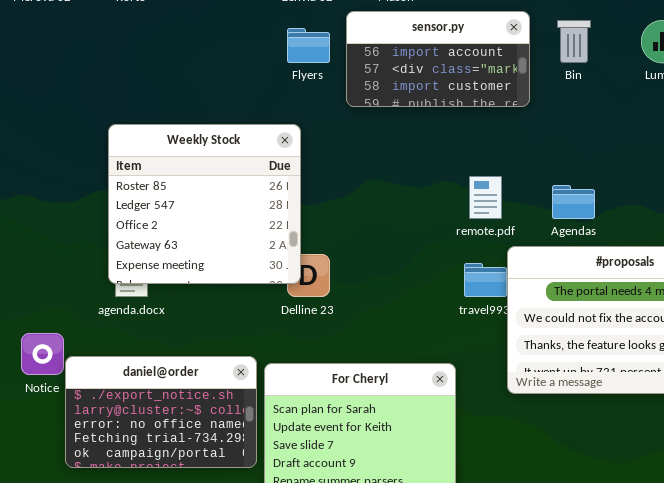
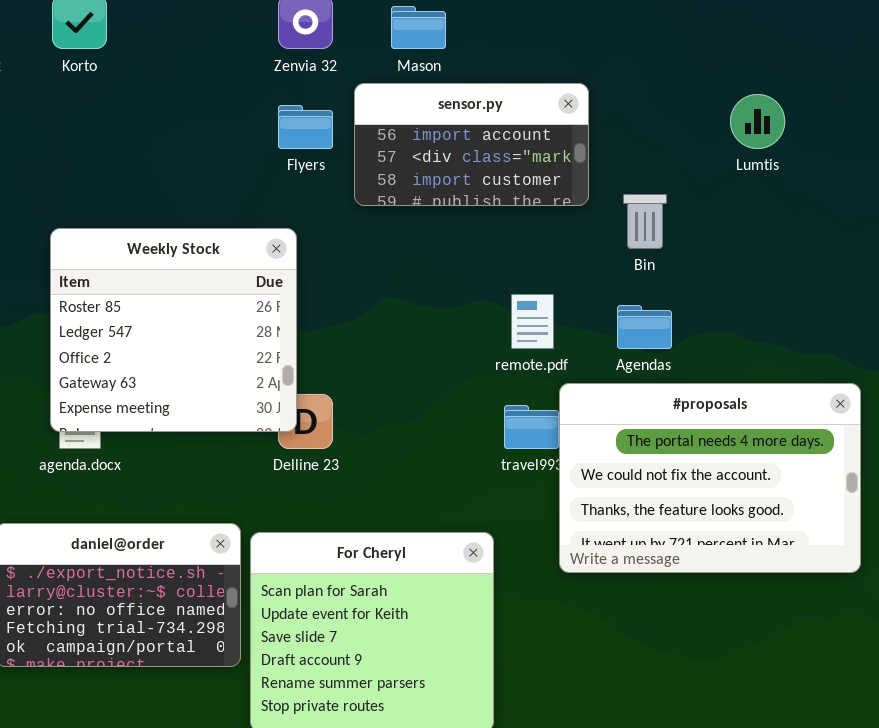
Bin: [557,20,591,63] -> [623,194,667,249], moved

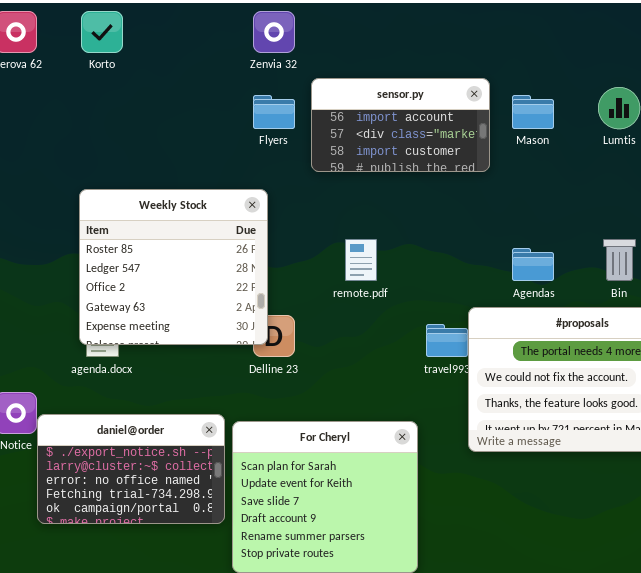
Mason: [391,6,446,49] -> [512,95,554,129], moved
Bin: [623,194,667,249] -> [603,239,636,281], moved
remote.pdf: [511,294,554,349] -> [345,239,377,281], moved

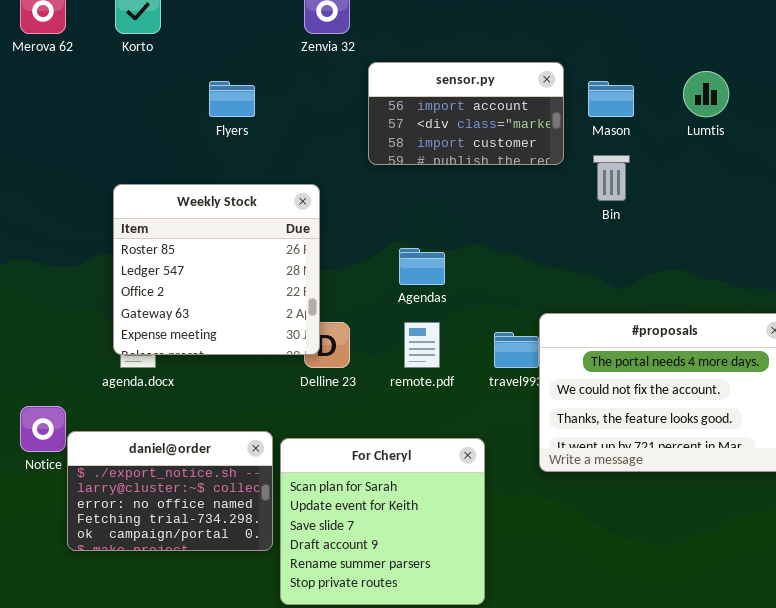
Flyers: [253,95,295,129] -> [209,81,255,117], moved
remote.pdf: [345,239,377,281] -> [404,322,440,368], moved
Bin: [603,239,636,281] -> [593,155,630,201], moved
Agendas: [512,248,554,281] -> [399,248,445,285], moved

